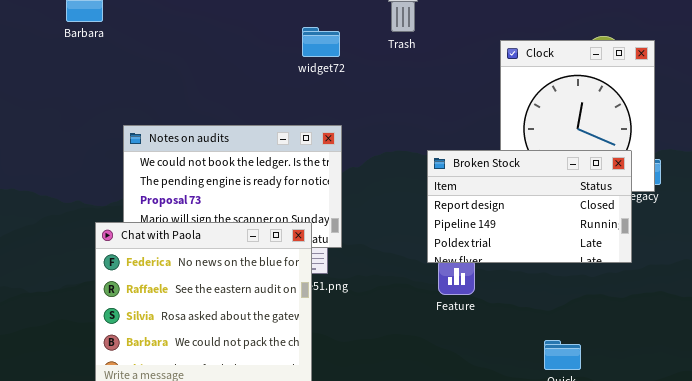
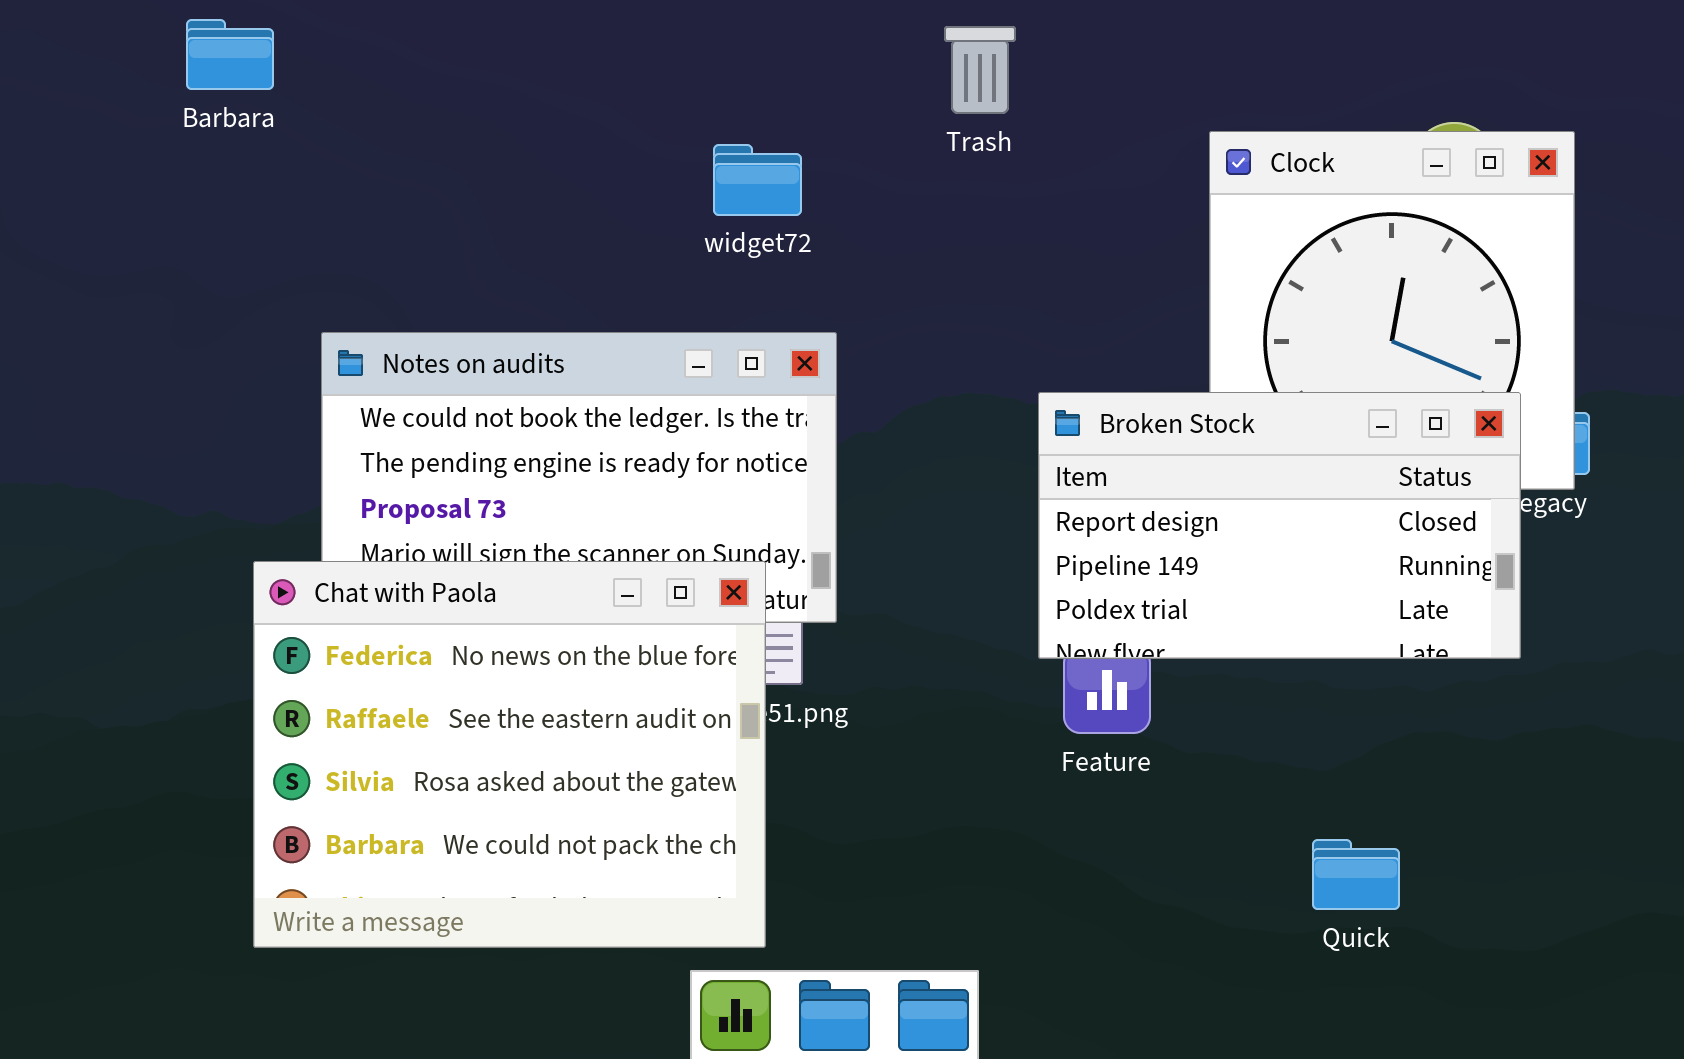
widget72: [302,27,340,57] -> [713,144,802,216], moved

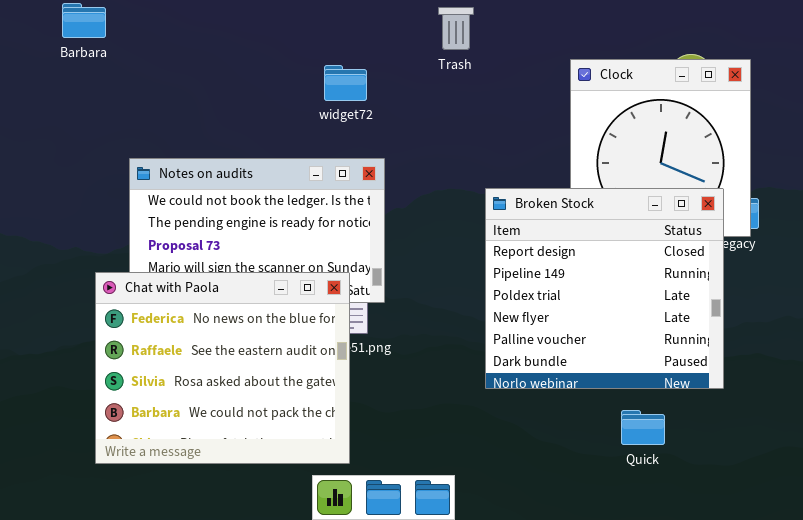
Broken Stock: [1038,392,1521,659] -> [485,188,724,389], resized

